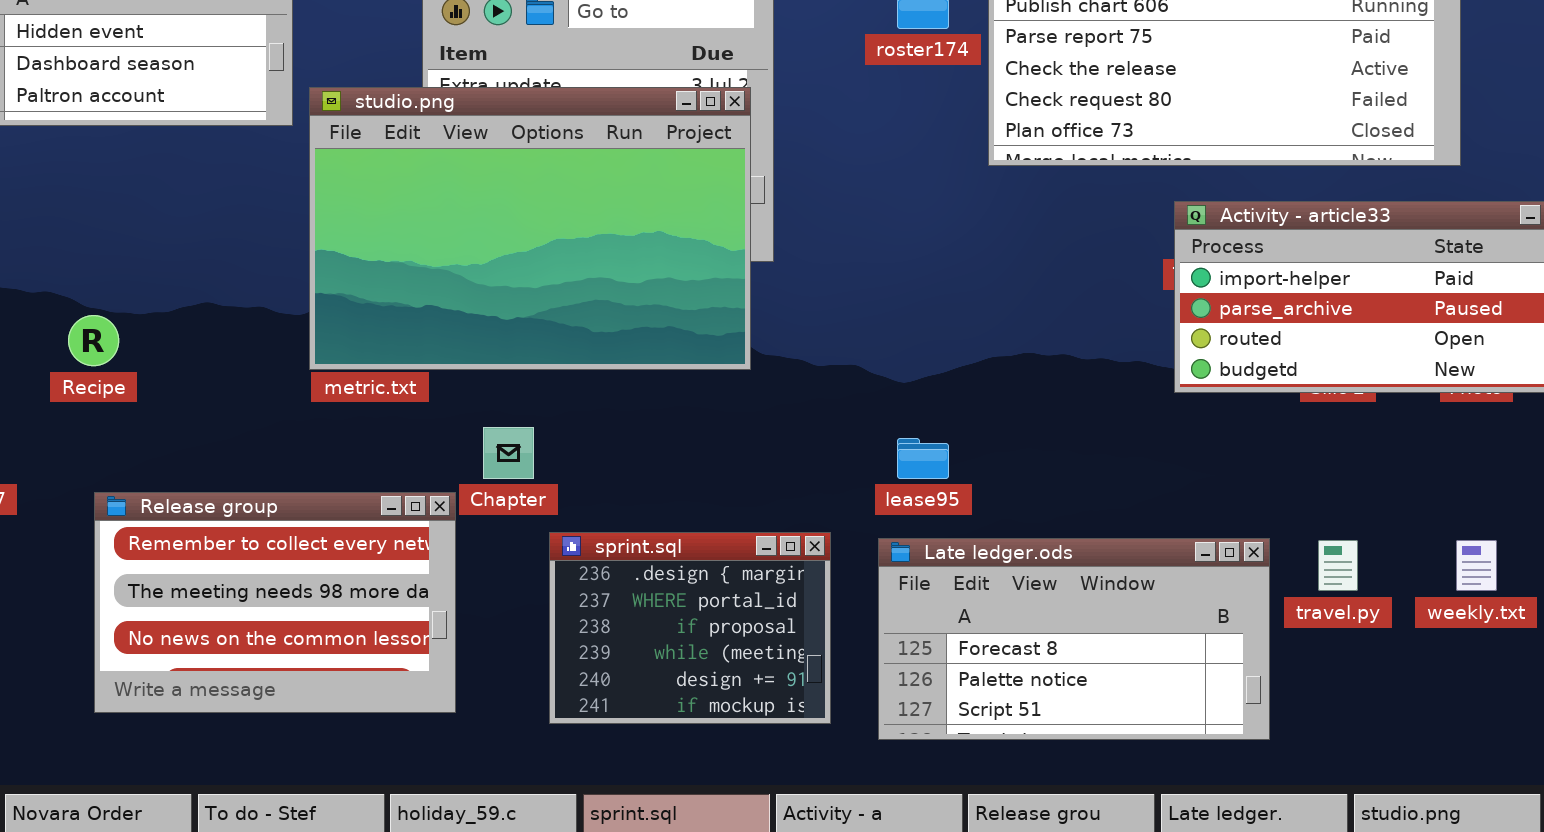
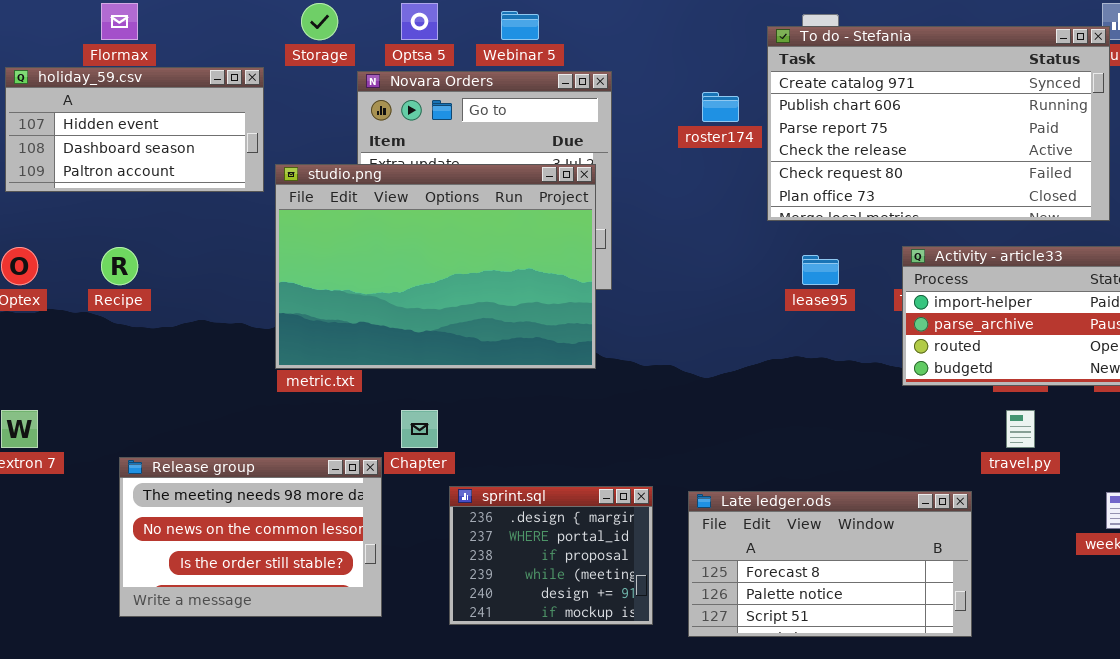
Recipe: [68,315,119,366] -> [101,247,138,285], moved
lease95: [897,438,949,479] -> [802,255,839,285], moved
Release group: [94,492,456,713] -> [119,457,382,617], scrolled down 1 row
travel.py: [1318,540,1358,591] -> [1006,410,1035,448], moved

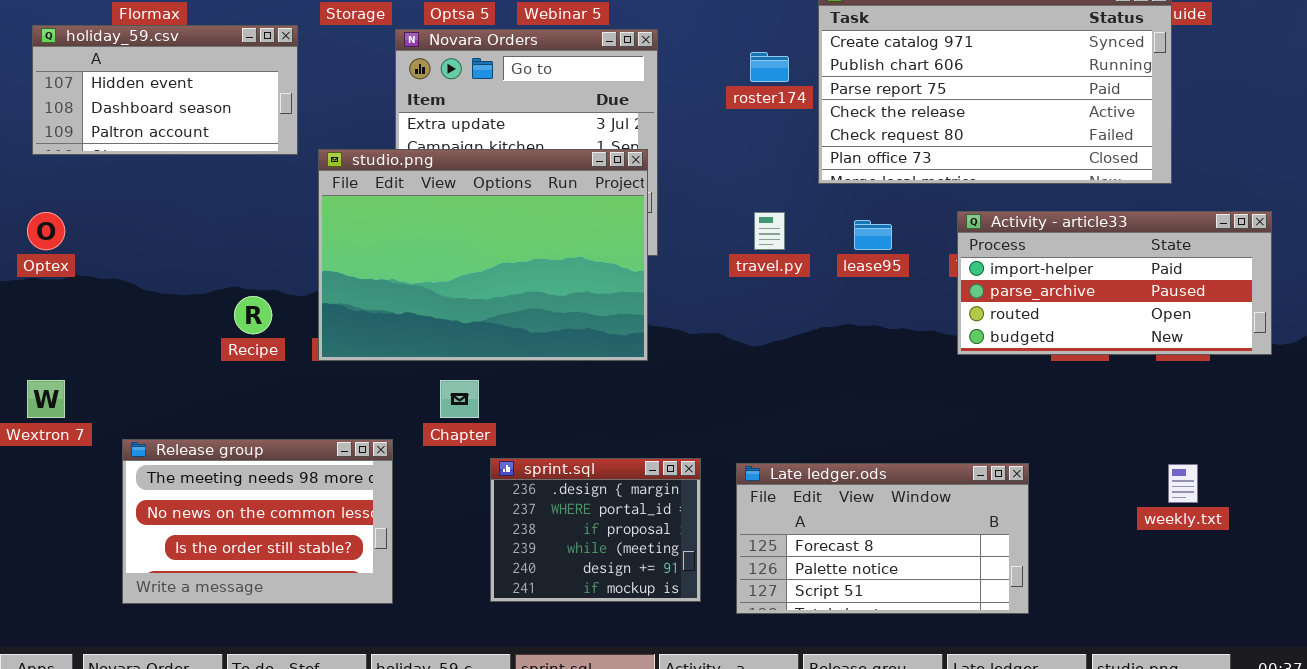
studio.png: [275,164,596,369] -> [318,149,648,361], moved
Recipe: [101,247,138,285] -> [234,296,272,334], moved
travel.py: [1006,410,1035,448] -> [754,212,785,250], moved
Release group: [119,457,382,617] -> [122,439,393,604], moved

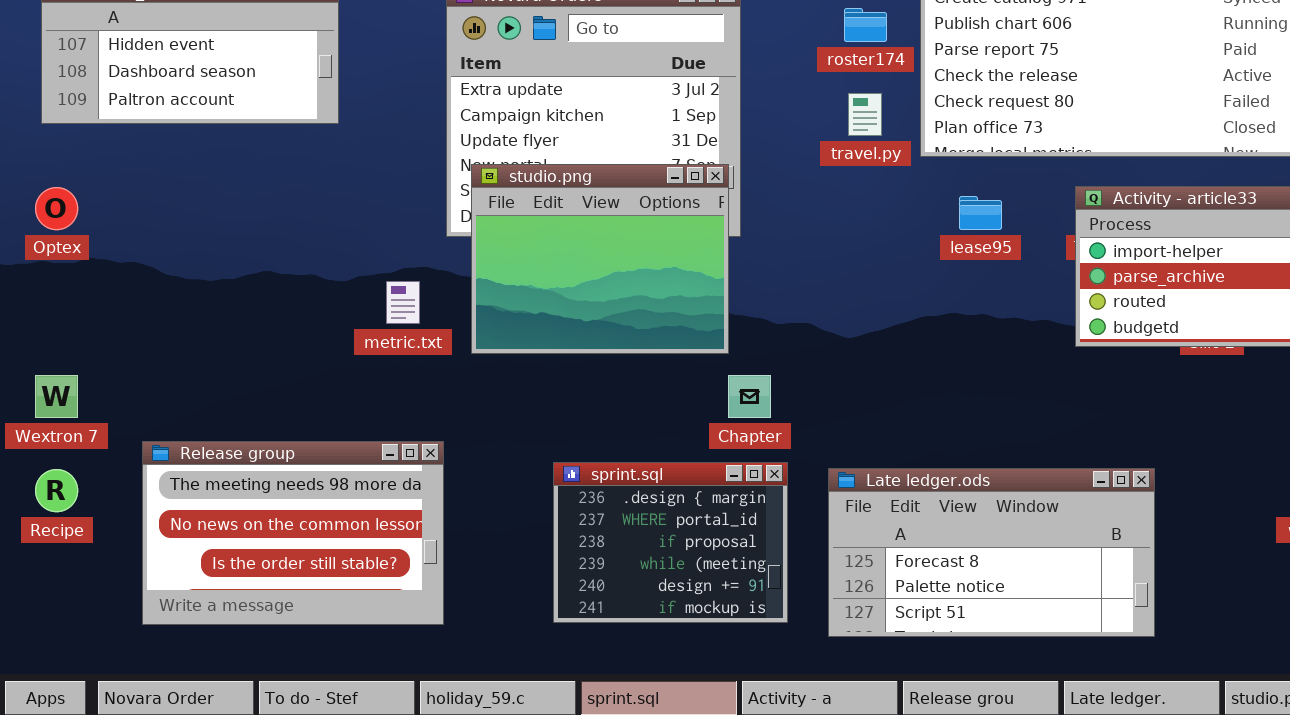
studio.png: [318,149,648,361] -> [471,164,729,354], resized
travel.py: [754,212,785,250] -> [848,93,882,136], moved
Recipe: [234,296,272,334] -> [35,469,78,512], moved
Chapter: [440,380,479,418] -> [728,375,771,418], moved

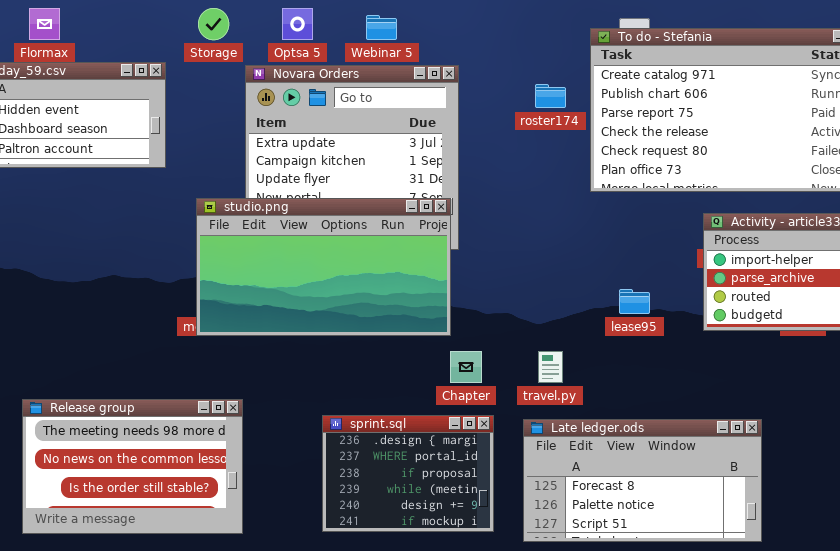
travel.py: [848,93,882,136] -> [538,351,563,383], moved
studio.png: [471,164,729,354] -> [196,198,451,336], resized
lease95: [959,196,1002,230] -> [619,289,650,314], moved

